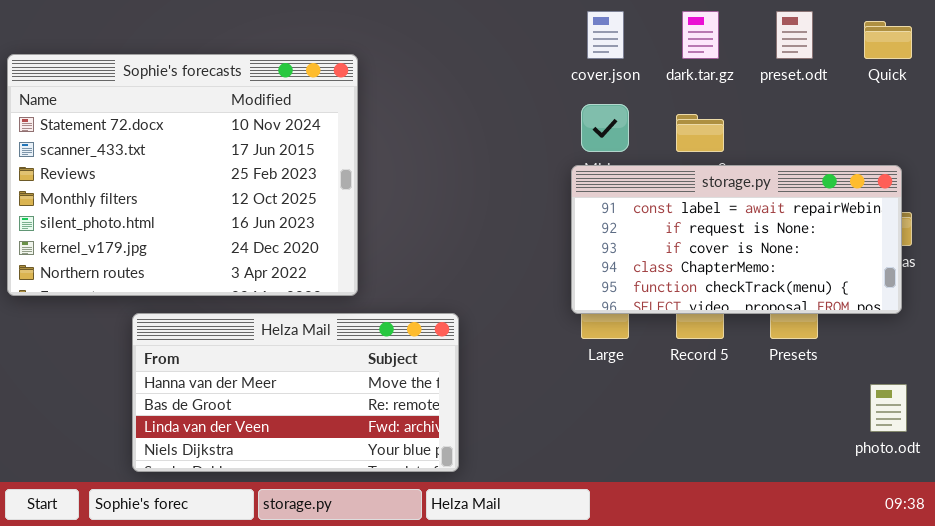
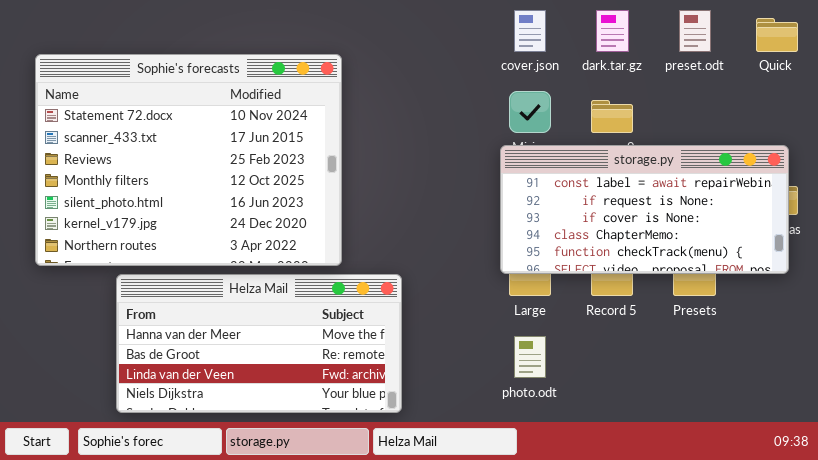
Sophie's forecasts: [7,54,358,296] -> [35,54,342,266], moved
photo.odt: [870,384,907,432] -> [514,336,546,378], moved

